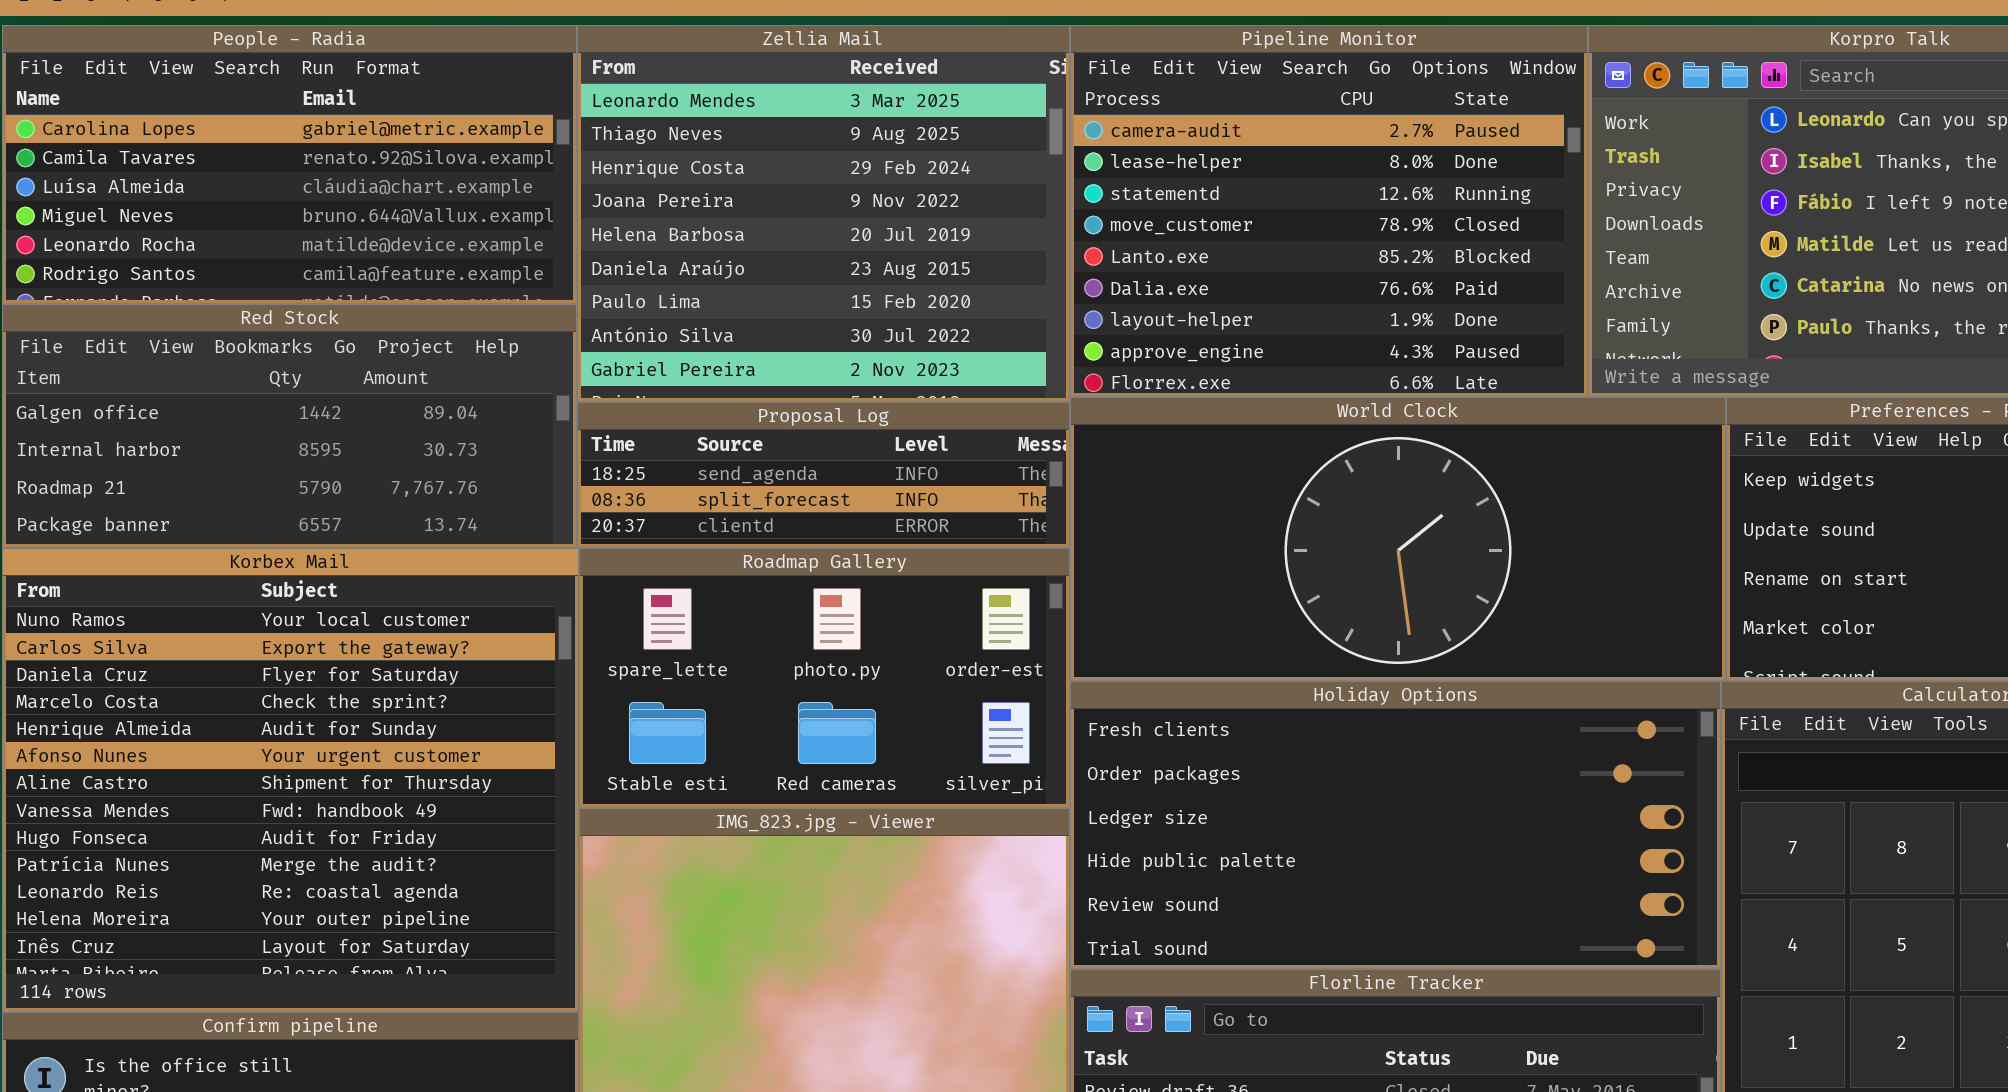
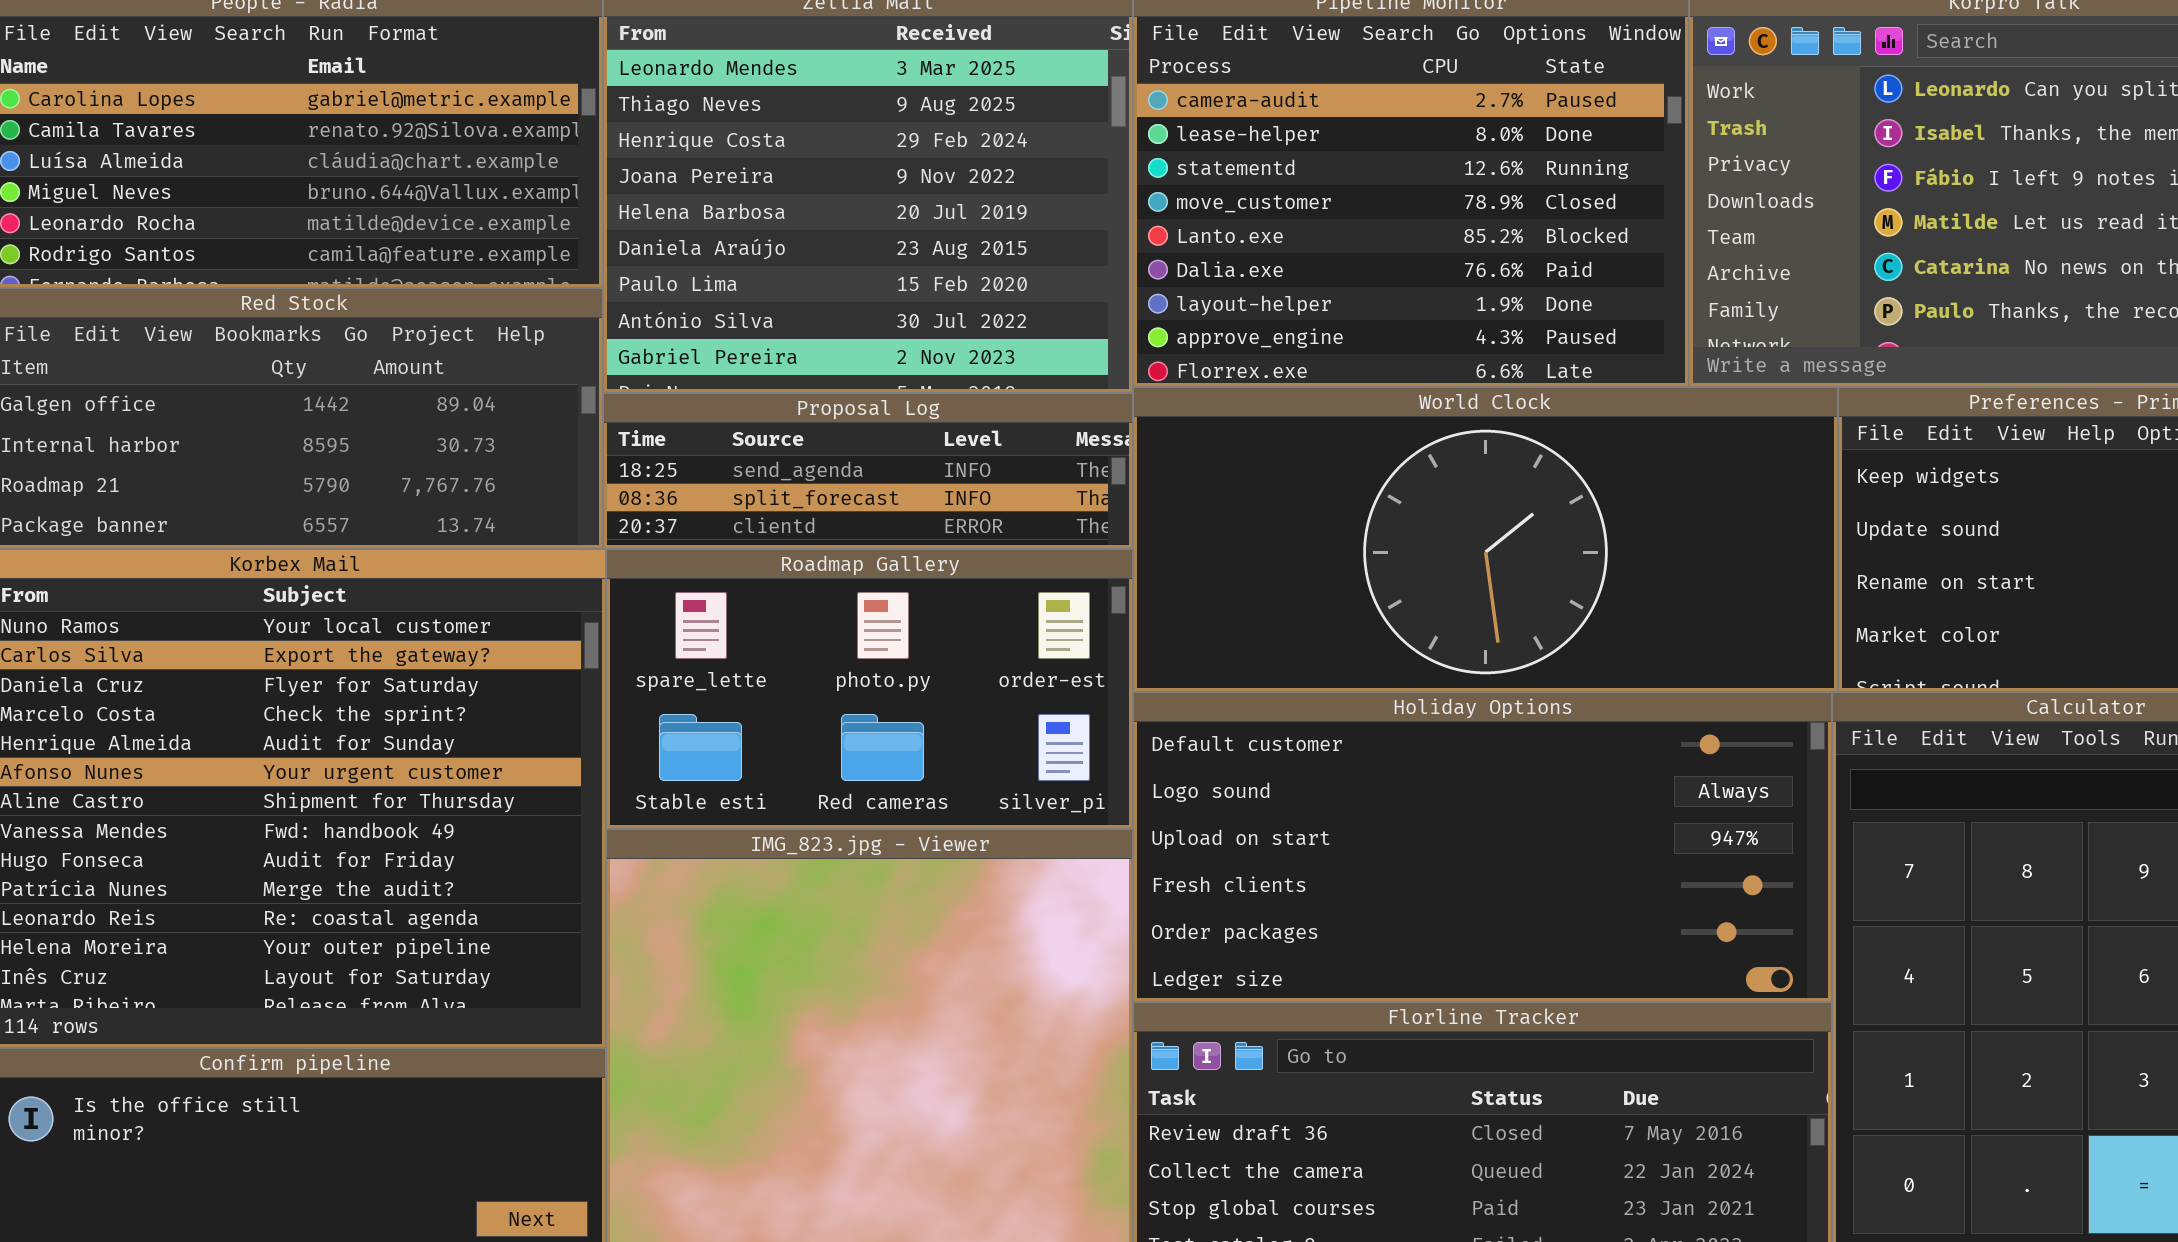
Holiday Options: [1070,681,1721,969] -> [1133,692,1832,1002], scrolled up 3 rows

